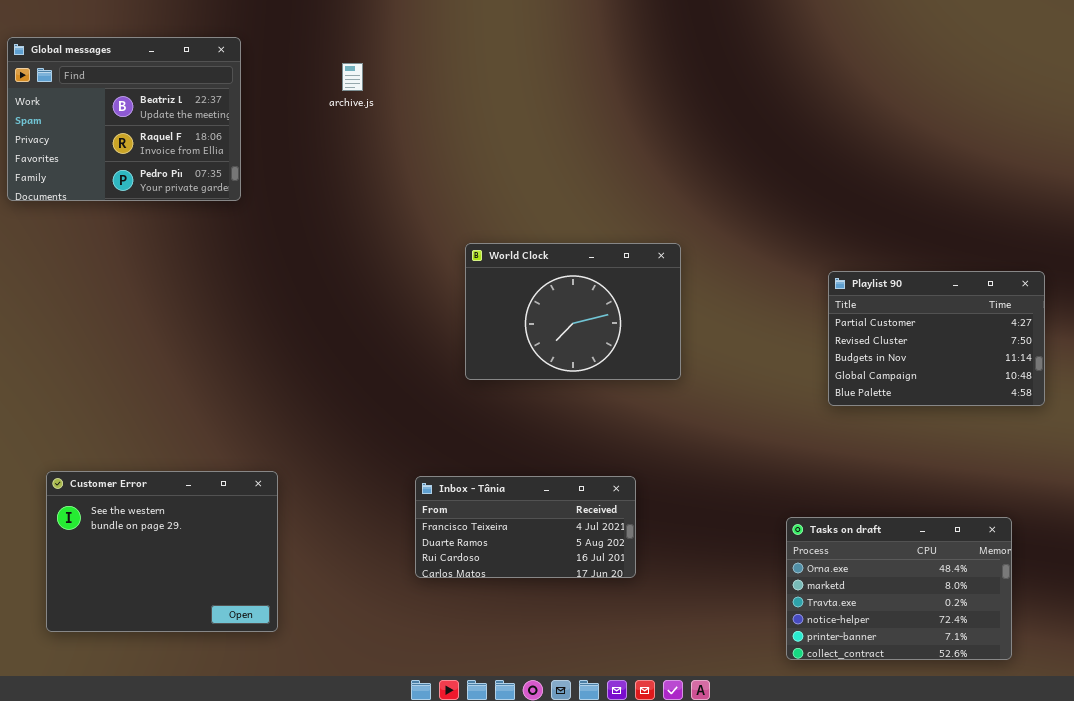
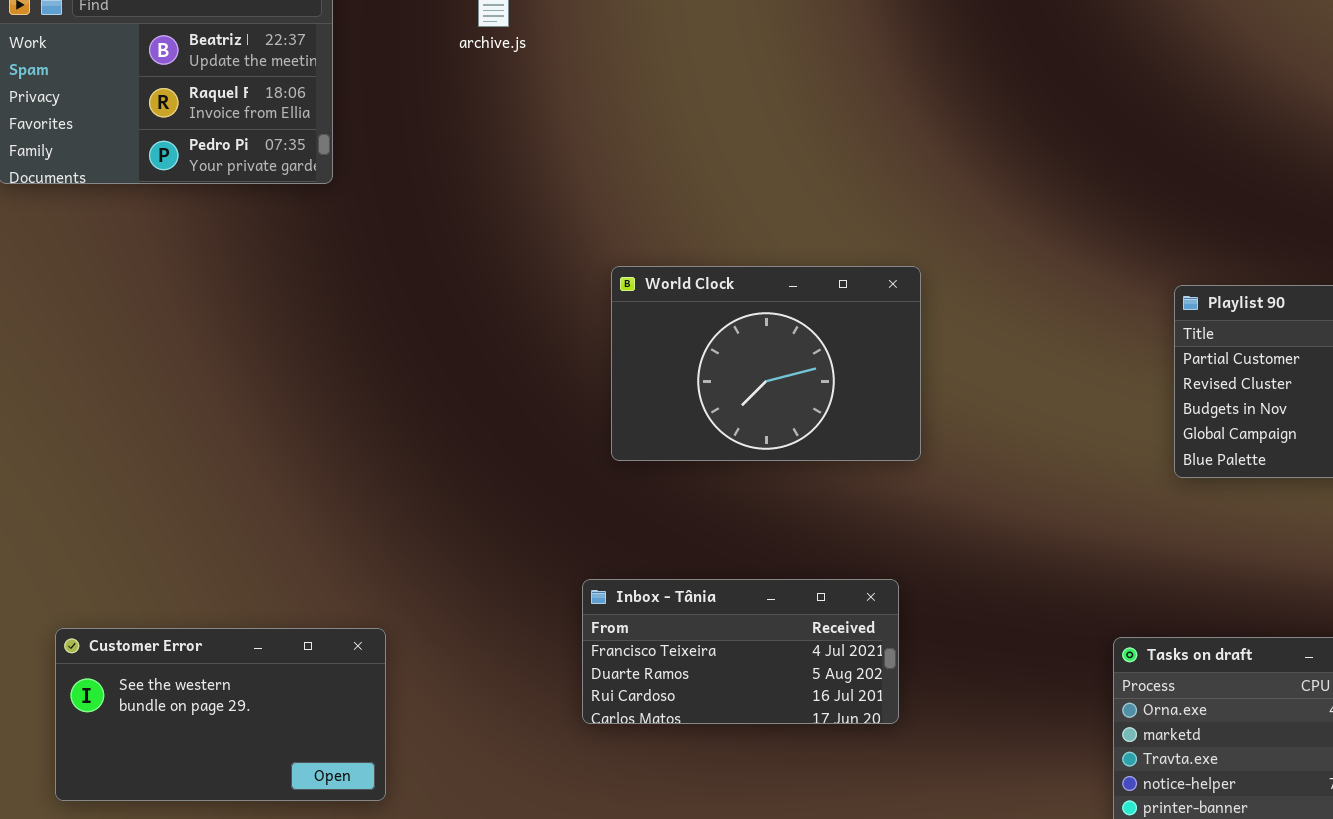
World Clock: [465,243,681,380] -> [611,266,921,461], moved
Customer Error: [46,471,278,632] -> [55,628,386,801], resized

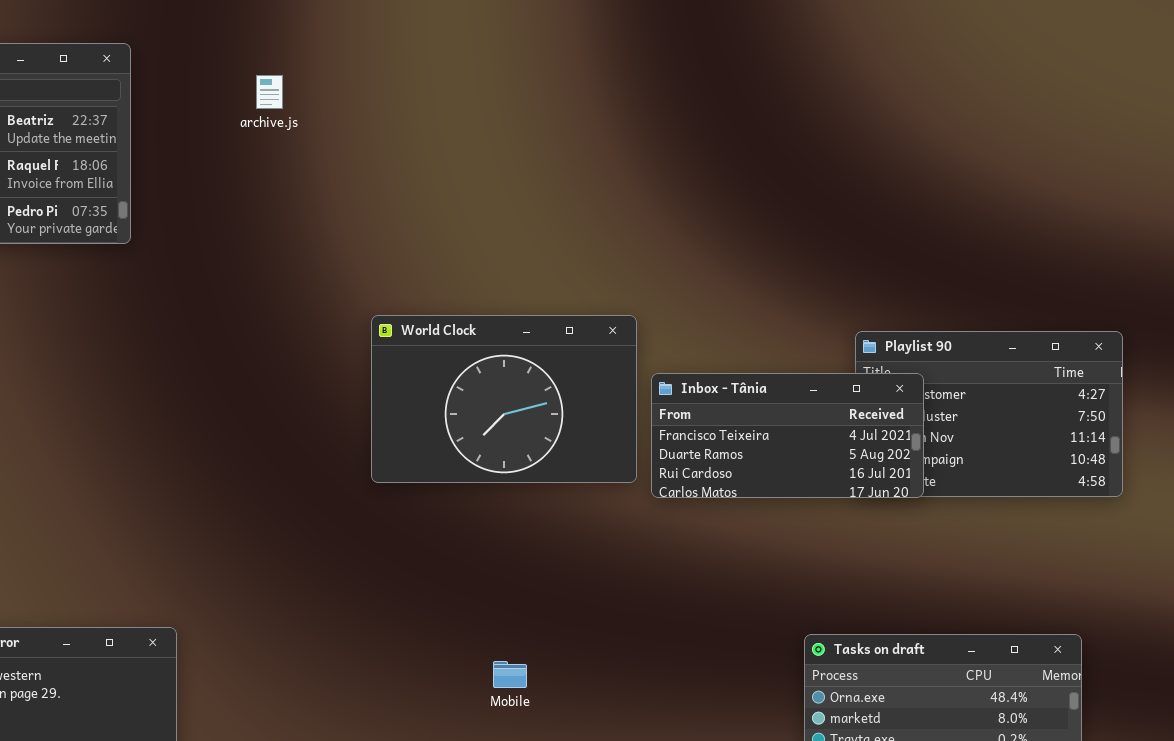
Inbox - Tânia: [582,579,899,724] -> [651,373,924,498], moved

